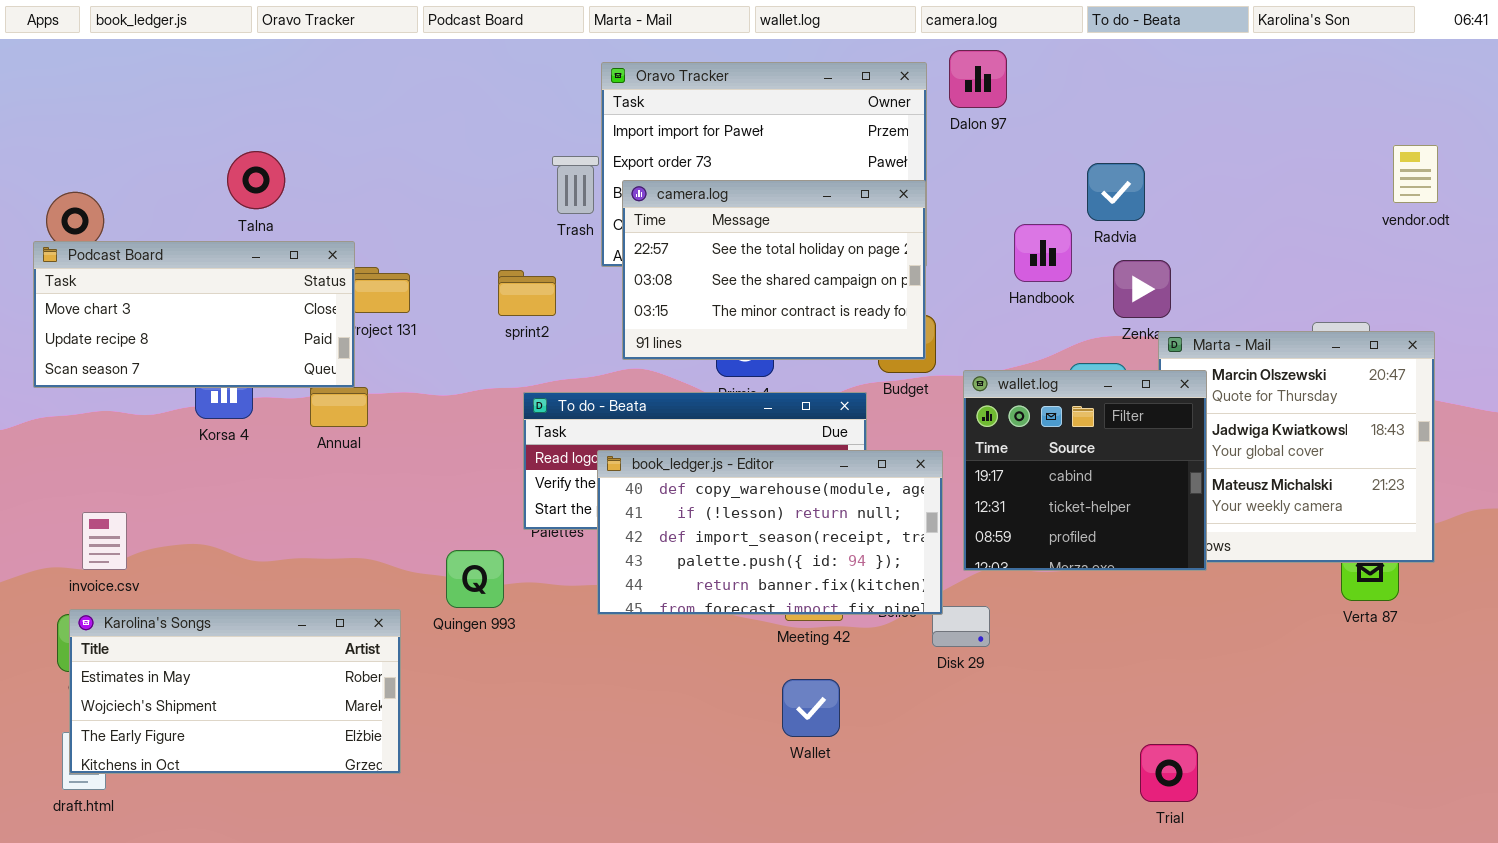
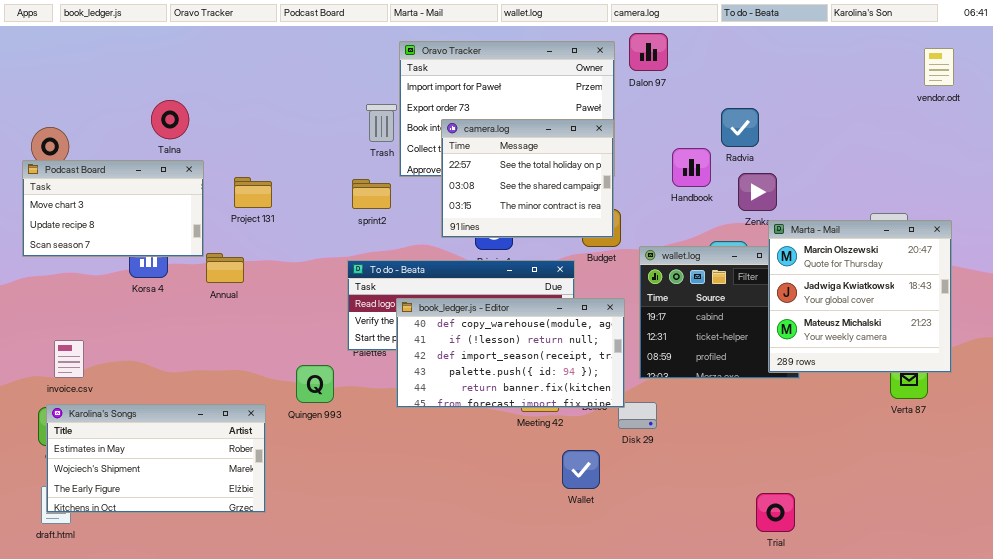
vendor.odt: [1393,145,1438,203] -> [924,48,954,86], moved
camera.log: [622,180,926,360] -> [441,119,614,238], resized
Podcast Board: [33,241,355,388] -> [22,160,204,257], resized
sprint2: [498,270,556,316] -> [352,179,391,209], moved
Marta - Mail: [1158,331,1435,563] -> [768,220,952,373], raised
Wallet: [782,679,840,737] -> [562,450,600,489], moved

